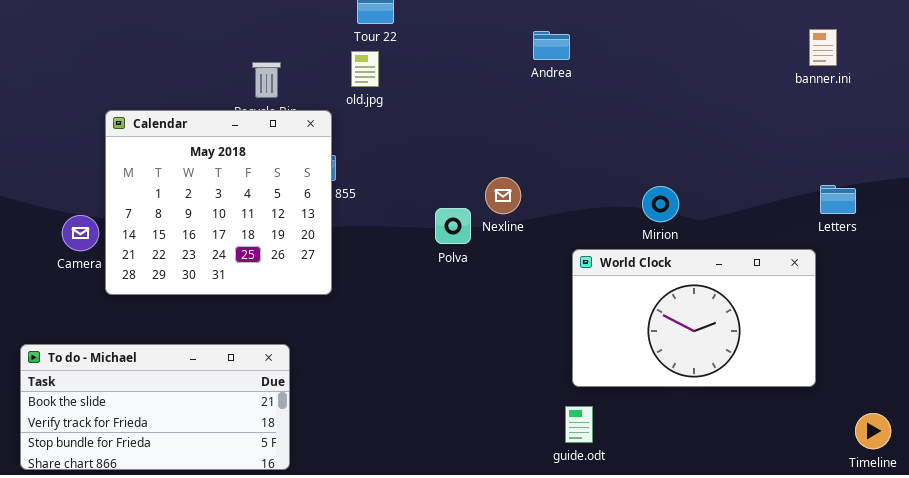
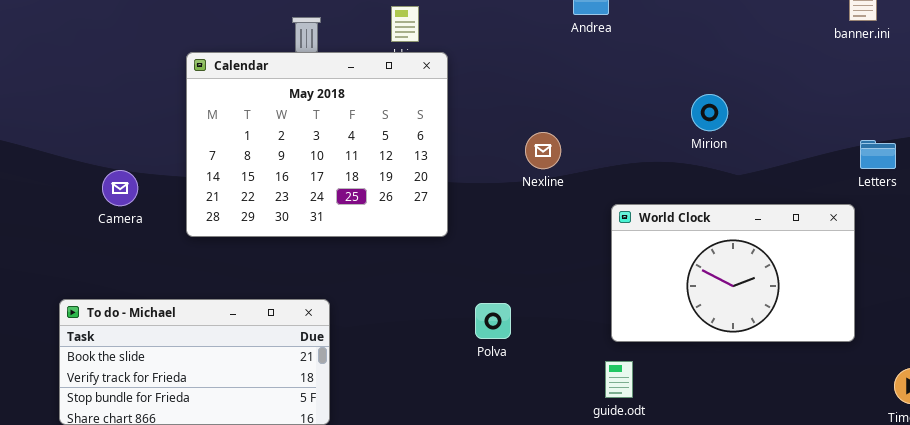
Calendar: [105,110,332,295] -> [186,52,448,237], moved, resized
Mirion: [642,186,679,222] -> [691,94,728,131], moved
Polva: [435,208,471,244] -> [475,303,511,339], moved

